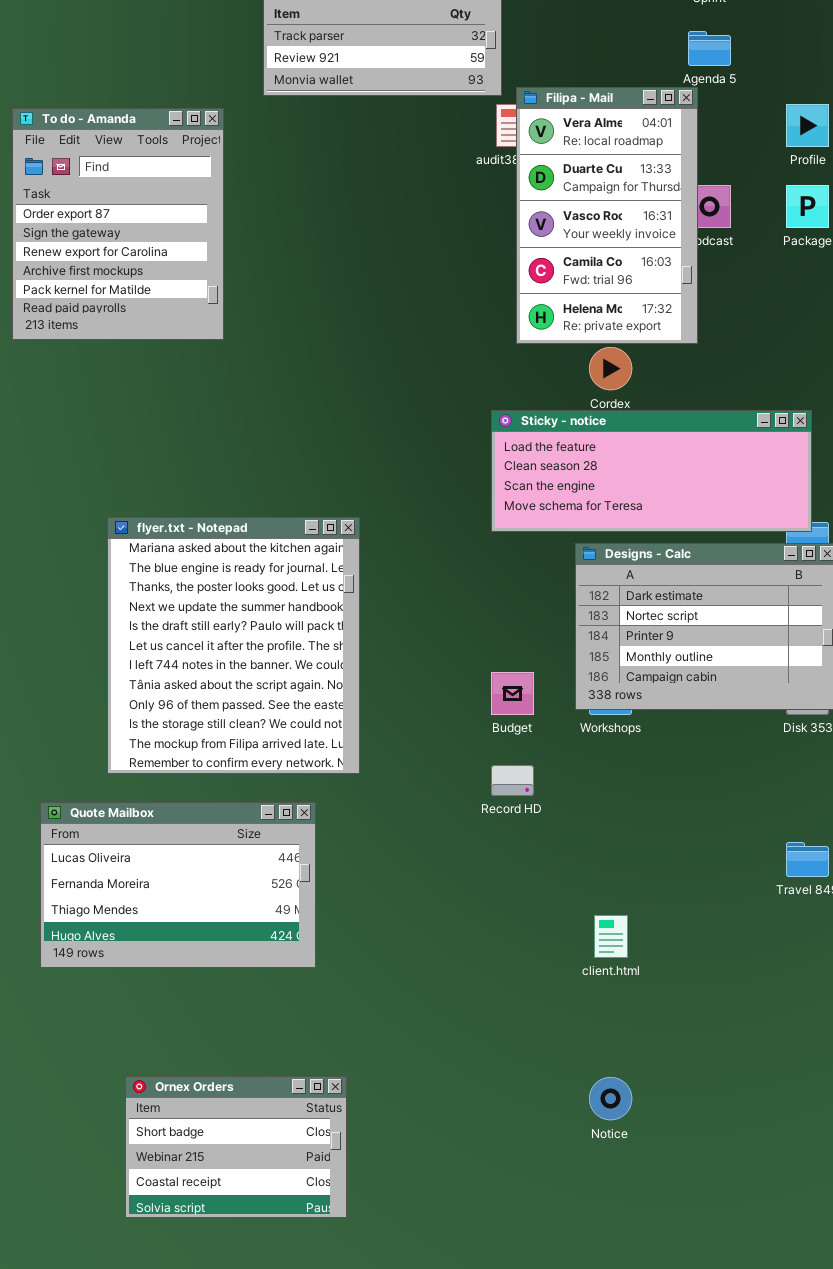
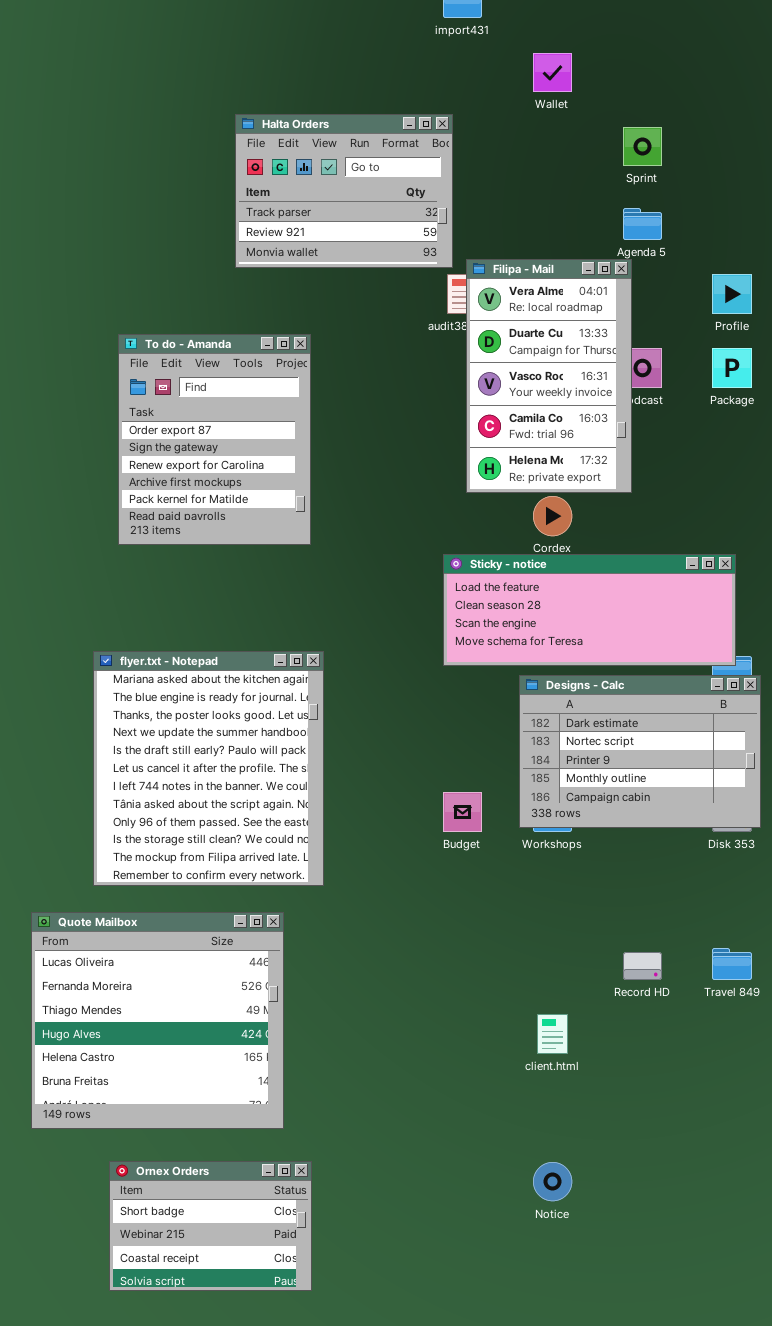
To do - Amanda: [12,108,224,340] -> [118,334,311,545], moved
Record HD: [491,765,534,796] -> [623,952,662,980], moved
Quote Mailbox: [40,802,316,968] -> [31,912,284,1129], resized

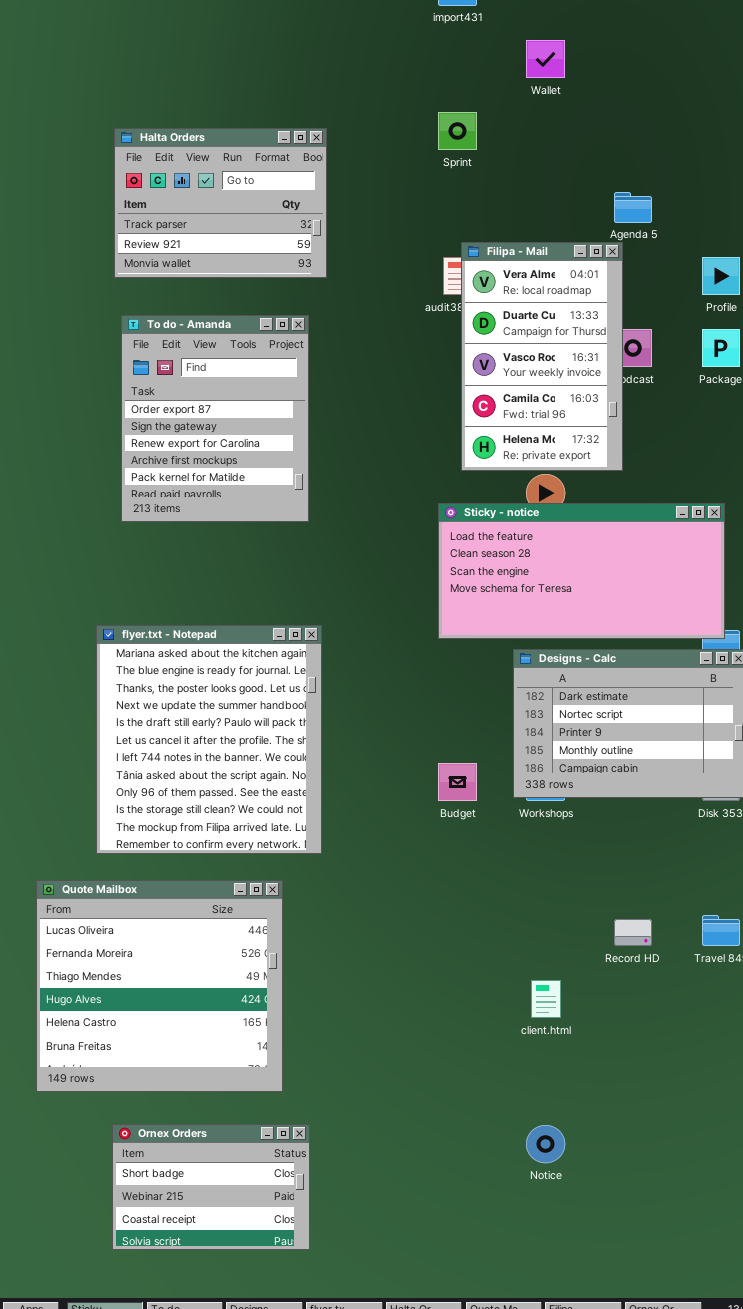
Halta Orders: [235,114,453,268] -> [114,128,327,278], moved
Sprint: [623,127,662,166] -> [438,112,477,150], moved
Sticky - notice: [443,554,736,666] -> [438,503,725,639], resized

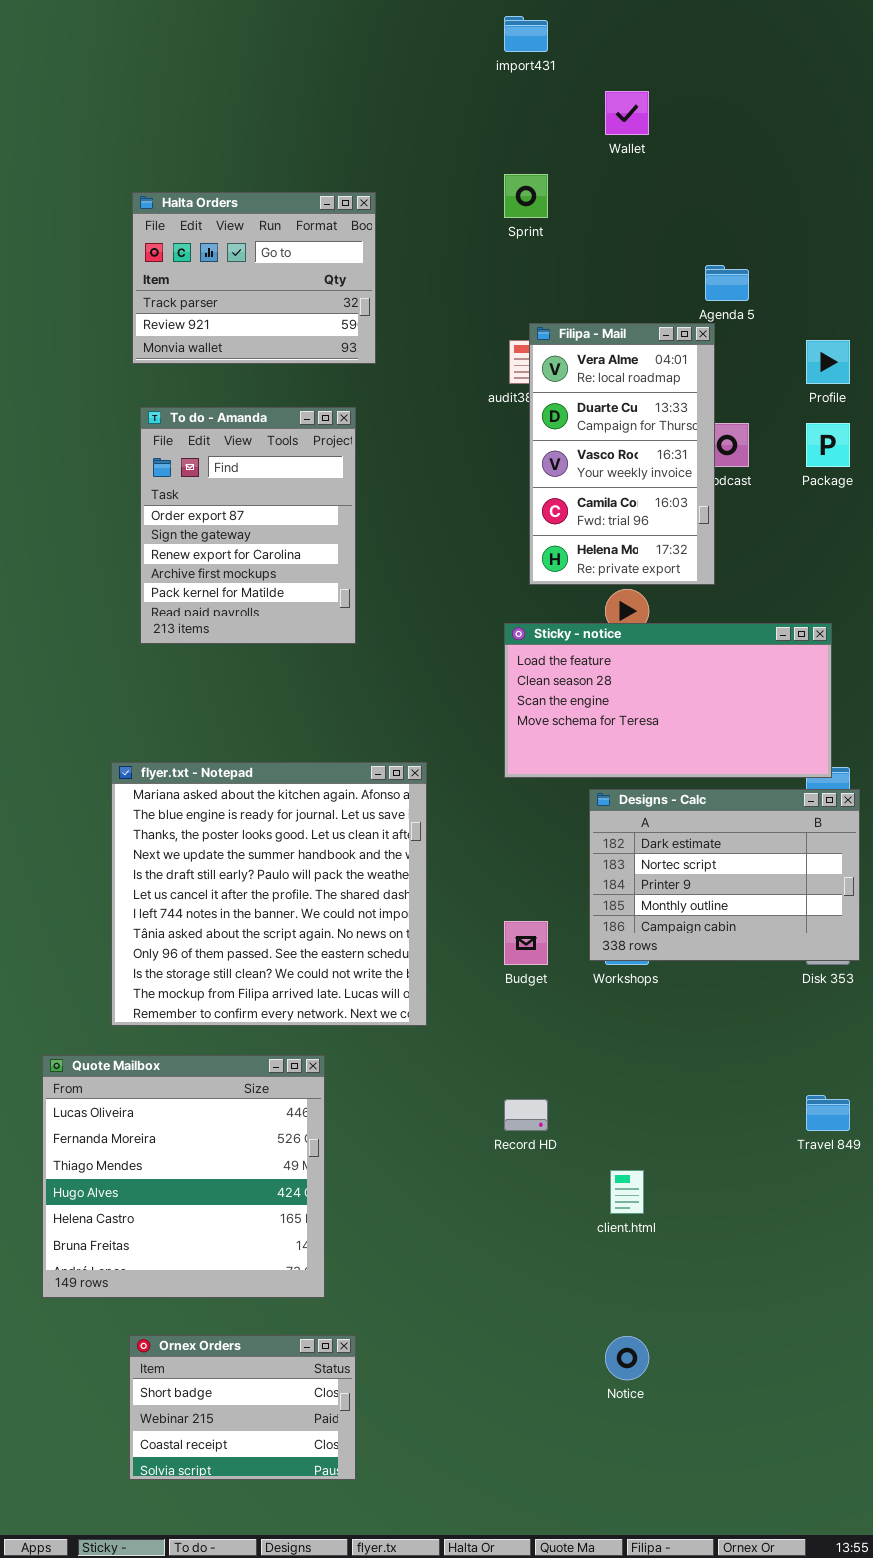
flyer.txt - Notepad: [96,625,322,854] -> [111,762,427,1026], resized
Record HD: [614,919,652,946] -> [504,1099,548,1131], moved

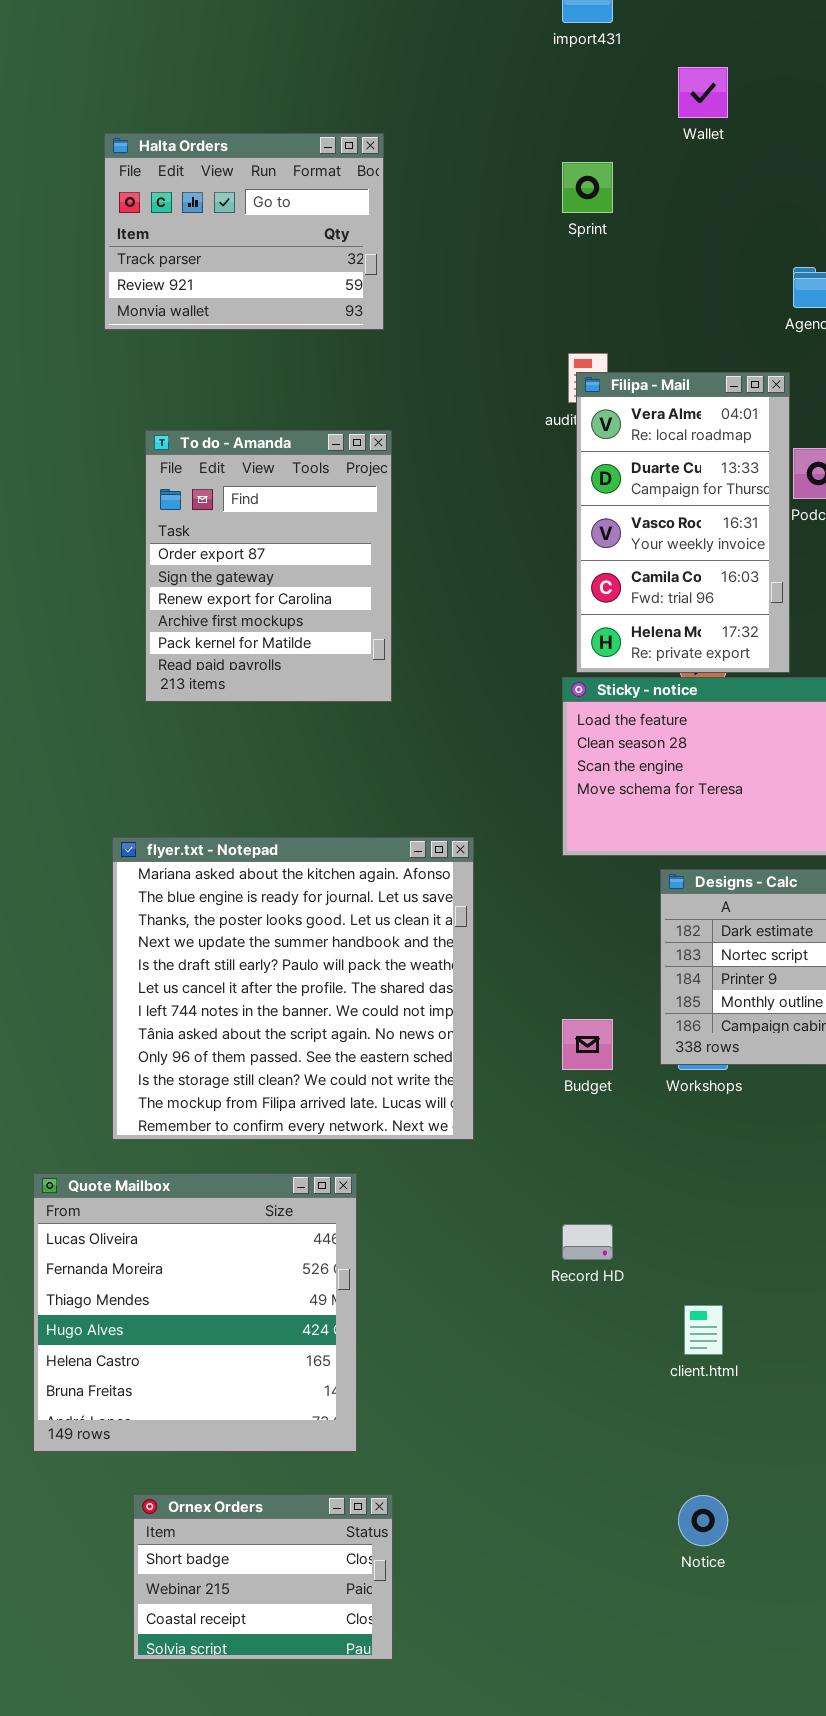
Halta Orders: [132,192,376,364] -> [104,133,384,330], moved
Filipa - Mail: [529,323,715,585] -> [576,372,790,673], moved

